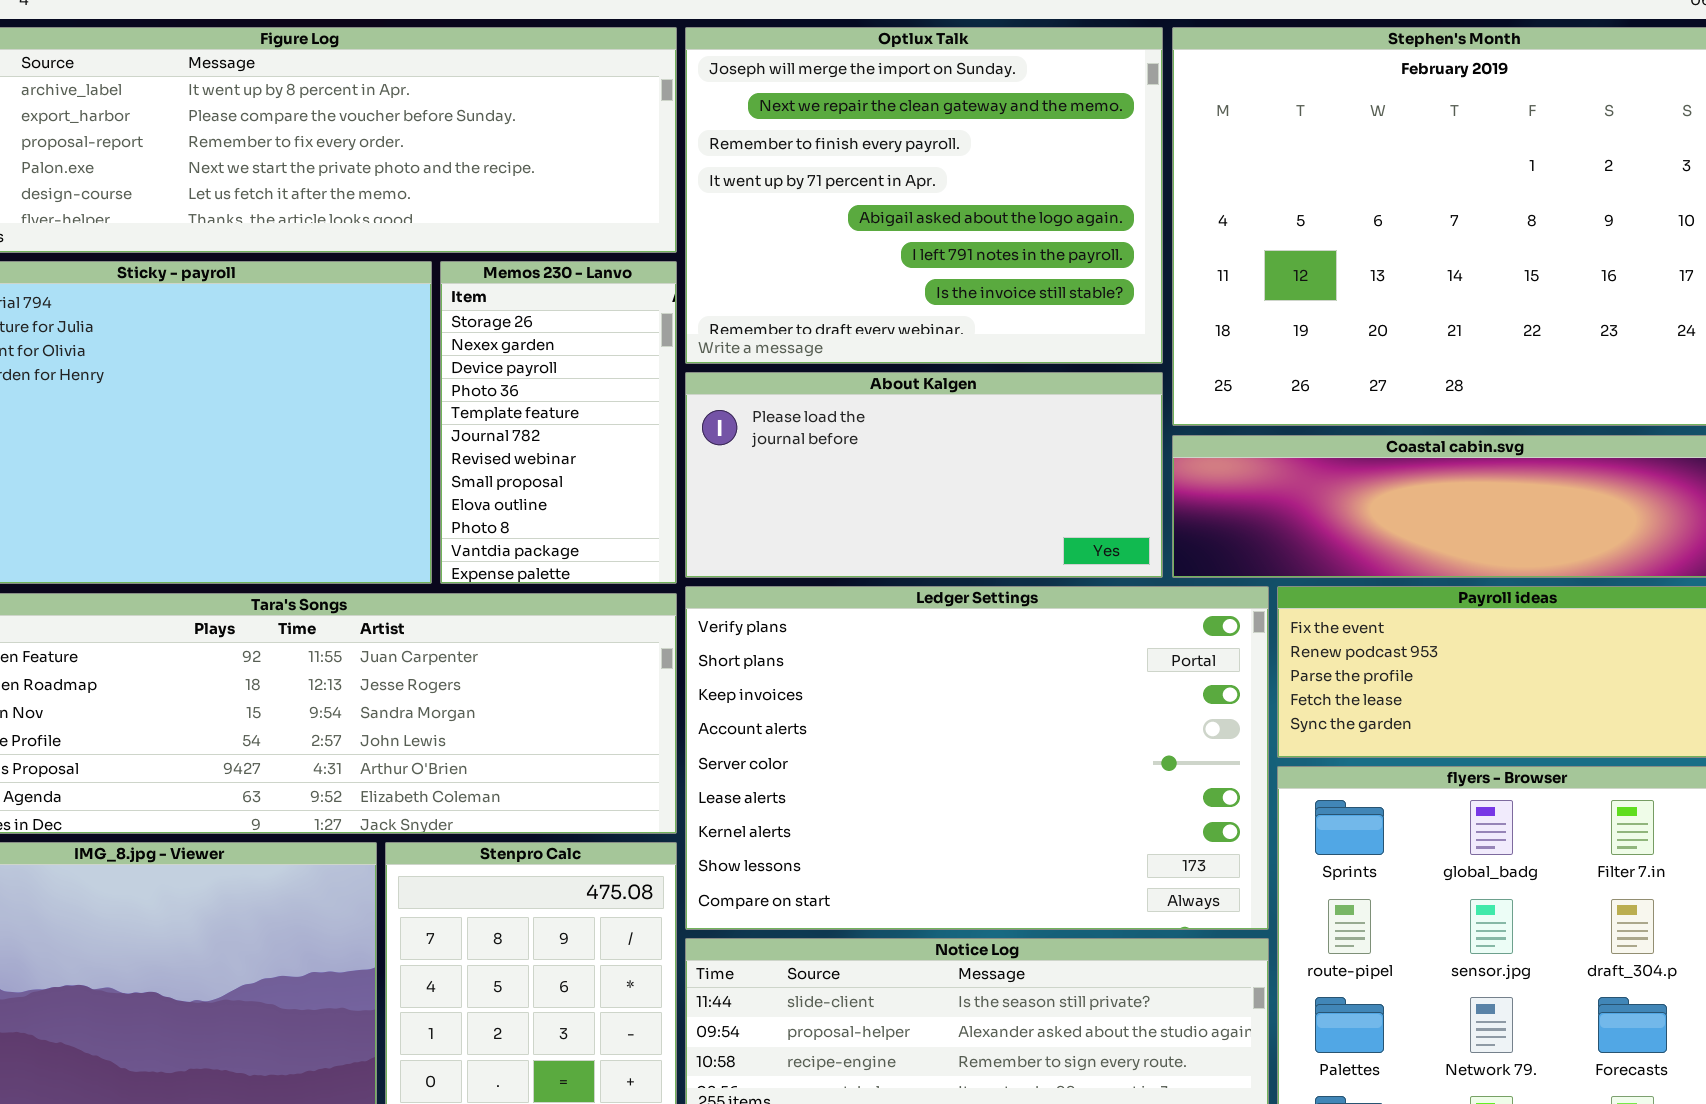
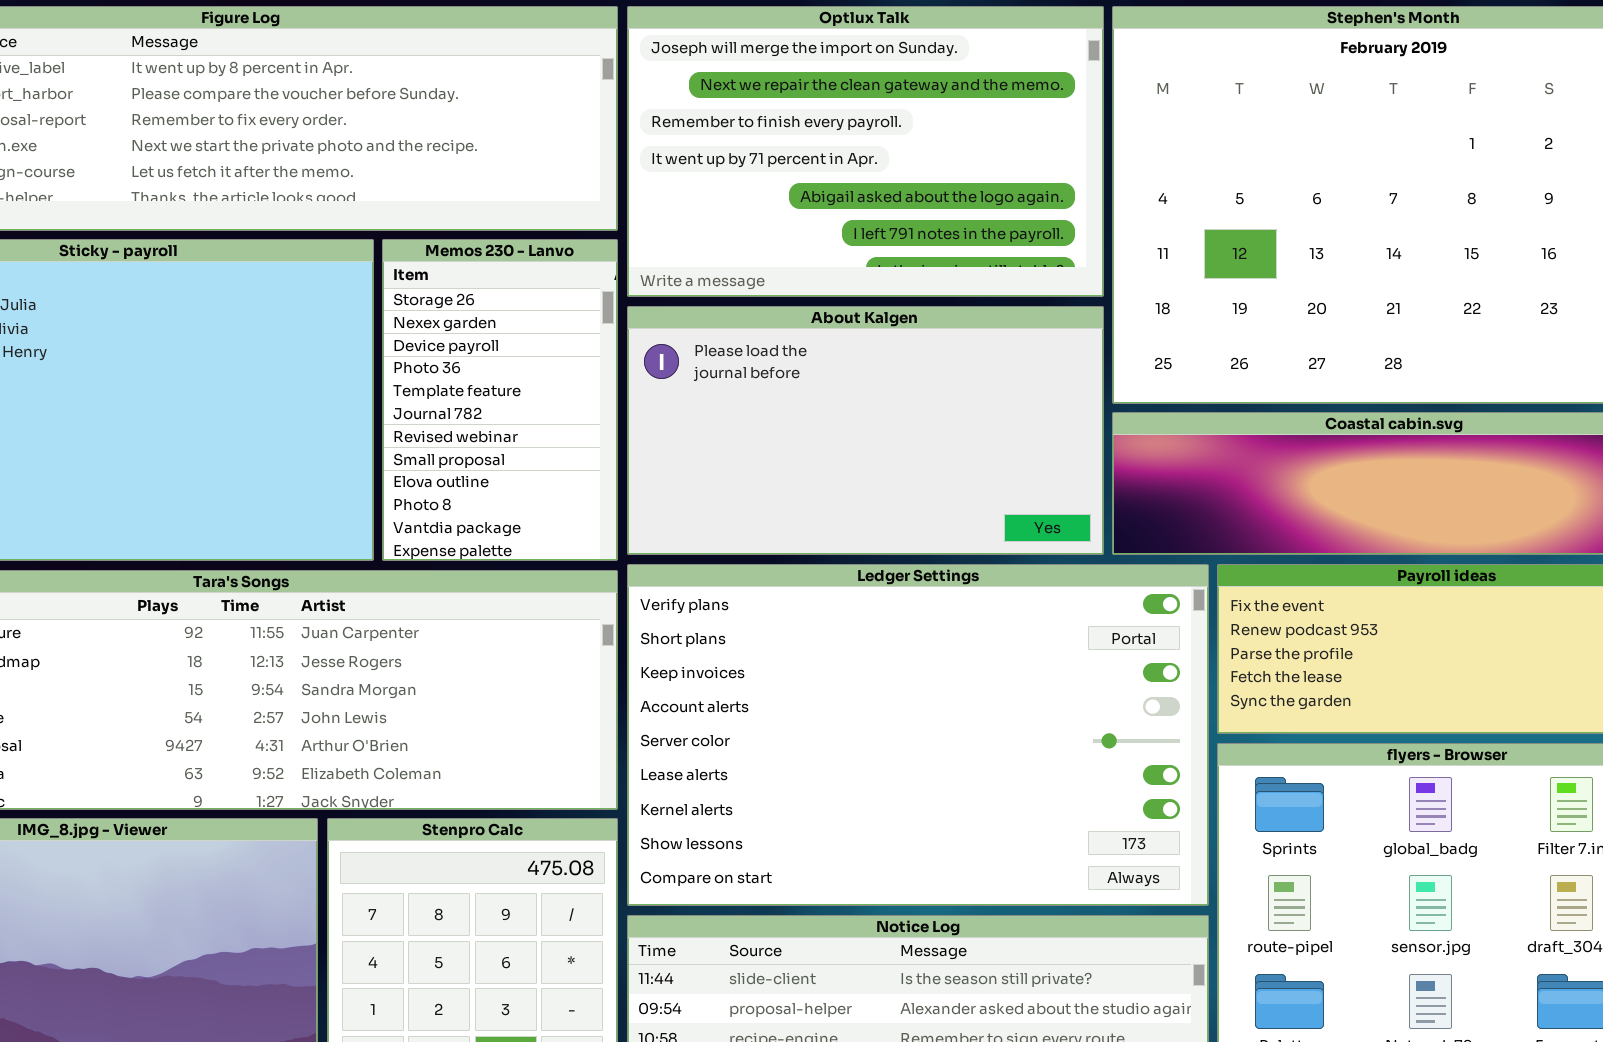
Optlux Talk: [685,27,1163,364] -> [627,6,1104,297], resized
About Kalgen: [685,372,1163,578] -> [627,306,1104,555], resized

